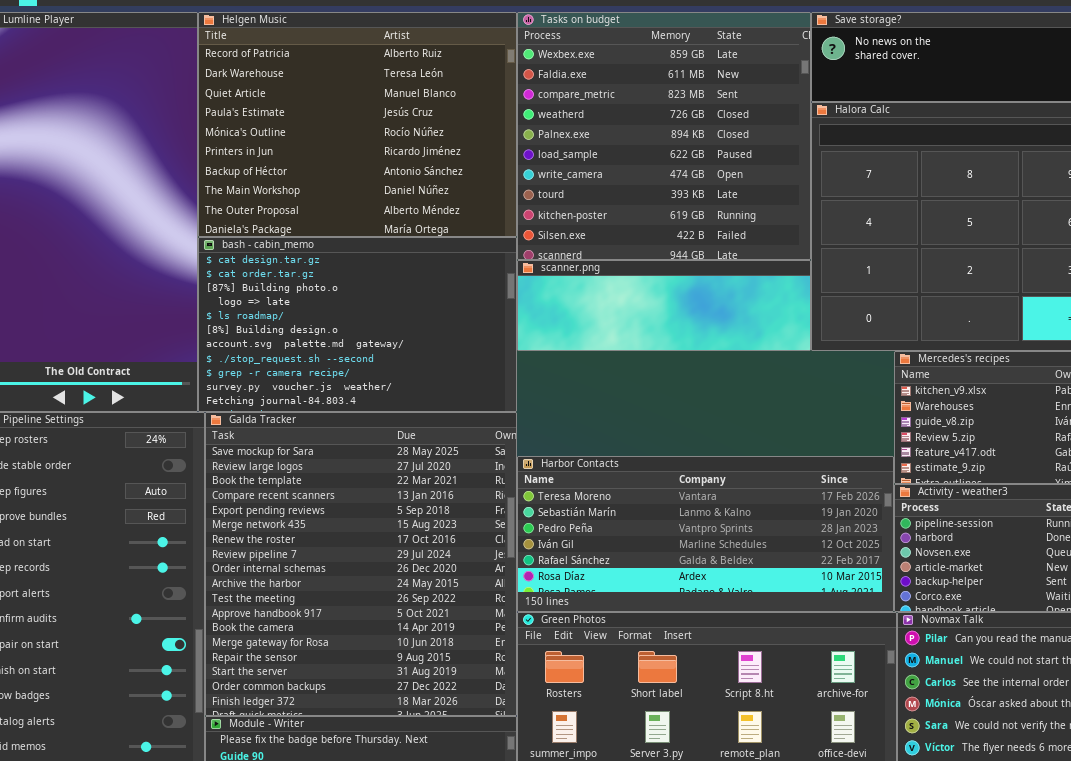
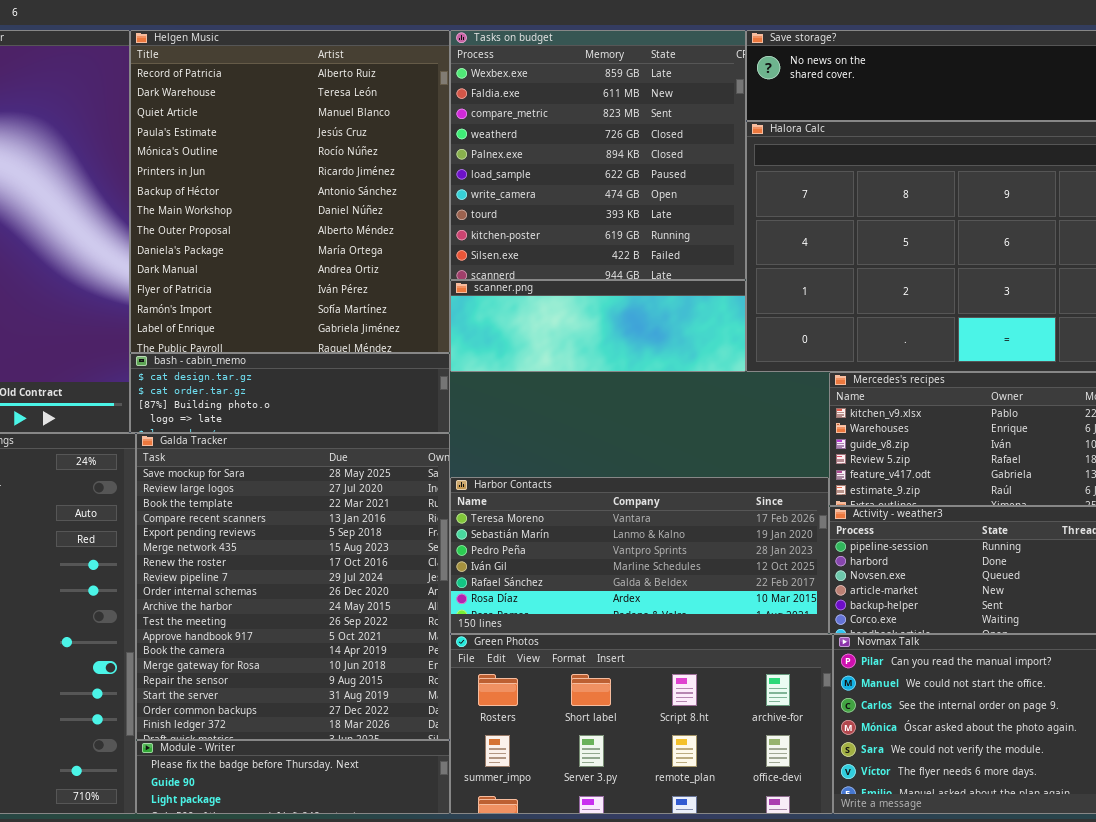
Helgen Music: [198,12,517,237] -> [130,30,450,353], resized
bash - cabin_memo: [198,237,517,412] -> [130,353,450,433], resized

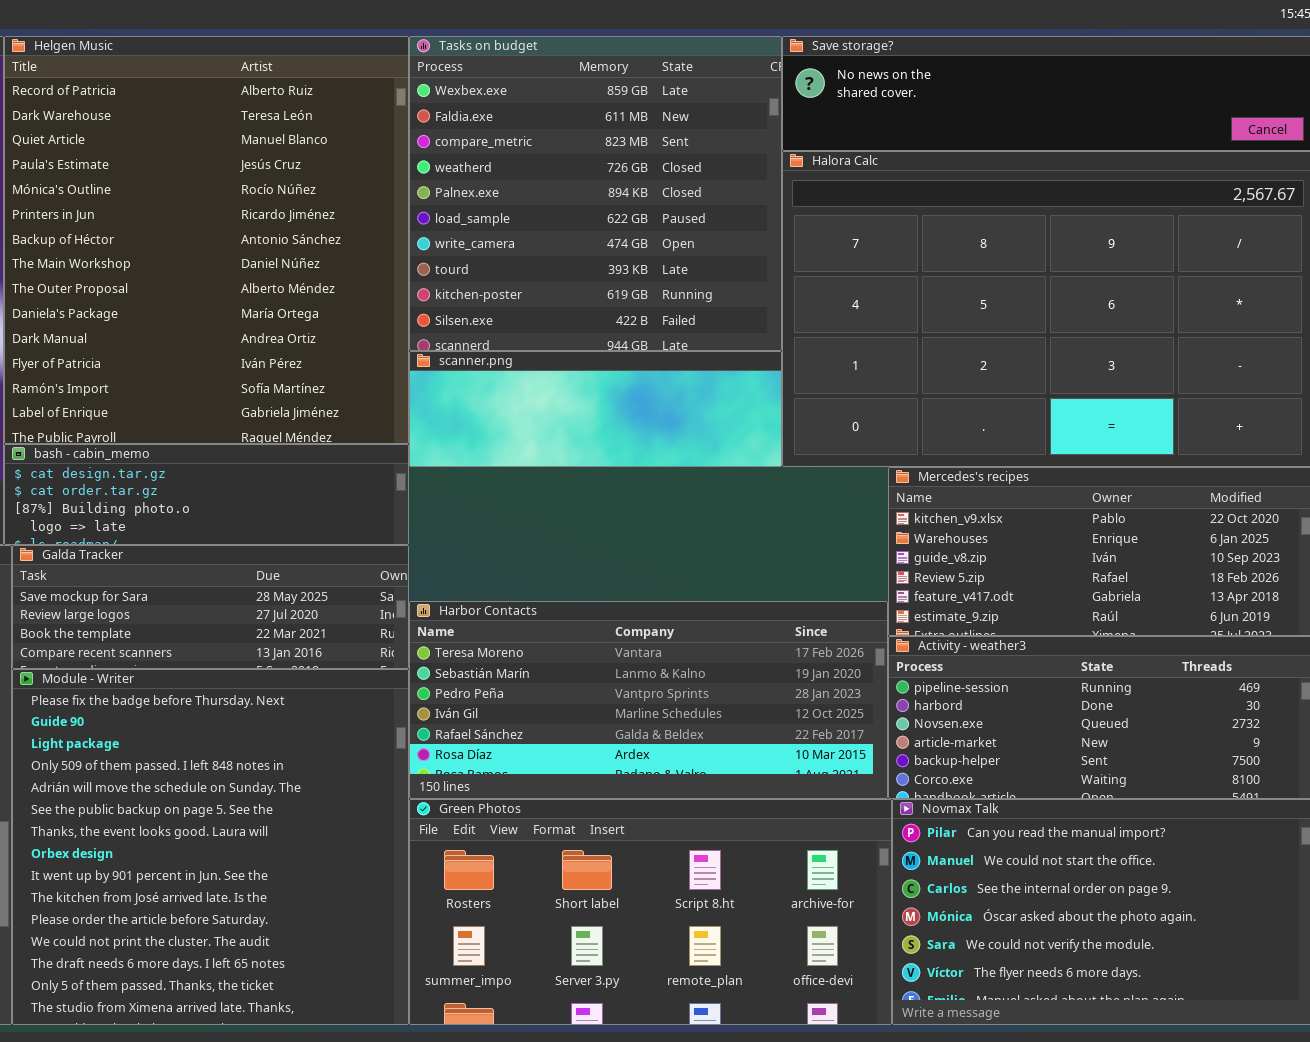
Galda Tracker: [136,433,450,740] -> [12,545,409,669], resized
Module - Writer: [136,740,450,814] -> [12,669,409,1025], resized

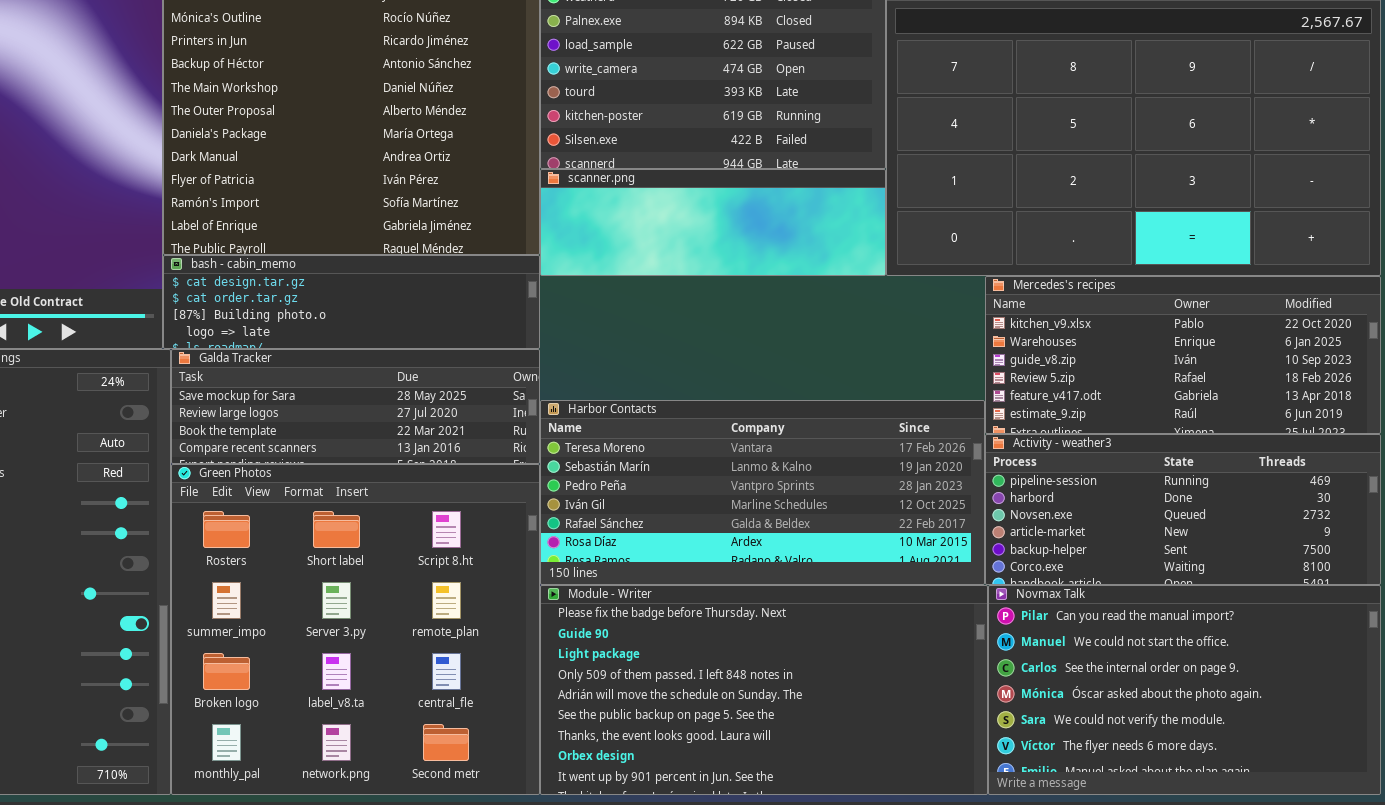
Module - Writer: [12,669,409,1025] -> [540,585,988,795], moved, resized
Green Photos: [409,799,892,1025] -> [171,464,540,795], moved, resized

